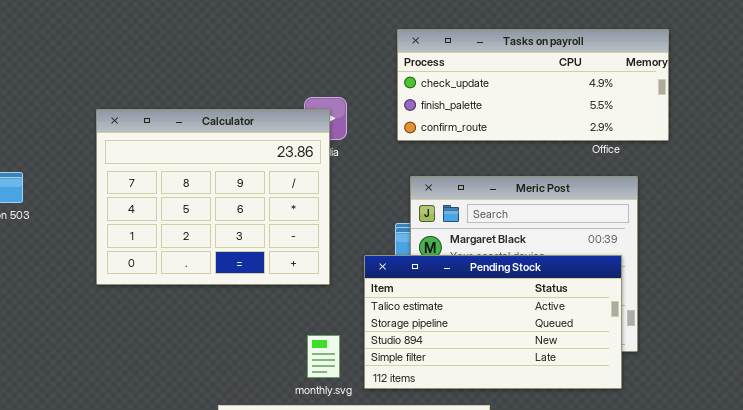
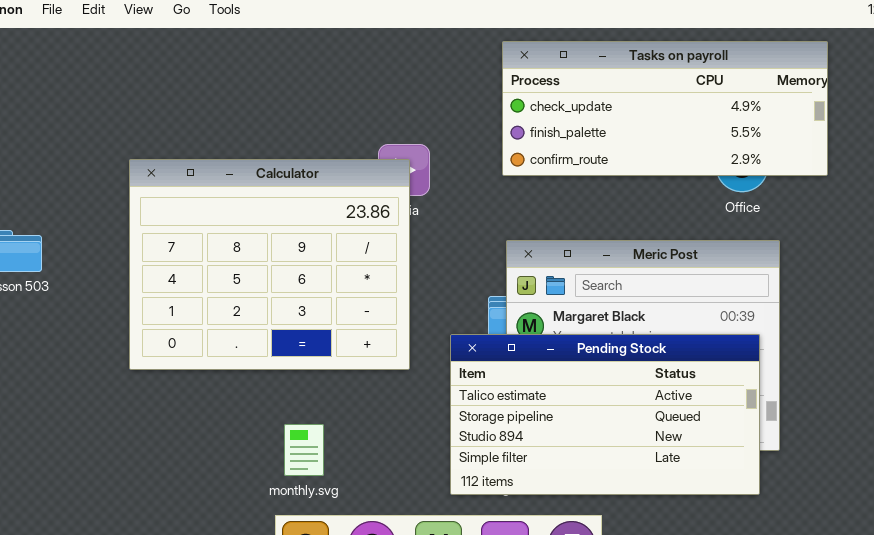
Tasks on payroll: [397,29,669,141] -> [502,41,828,176], moved
monthly.svg: [307,335,340,378] -> [284,424,324,476], moved

